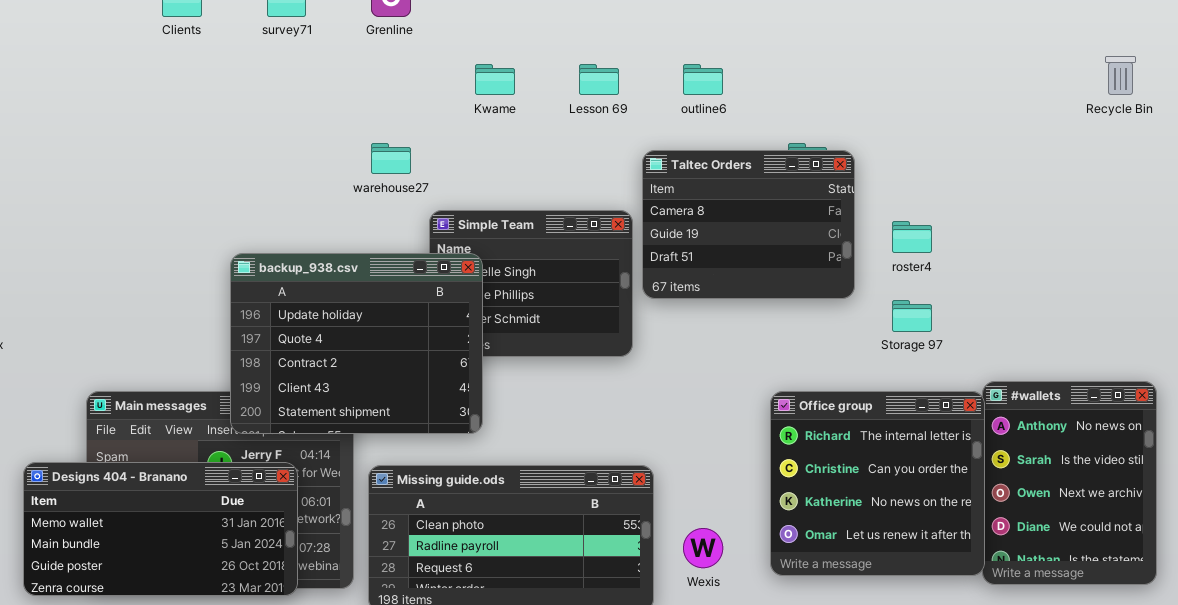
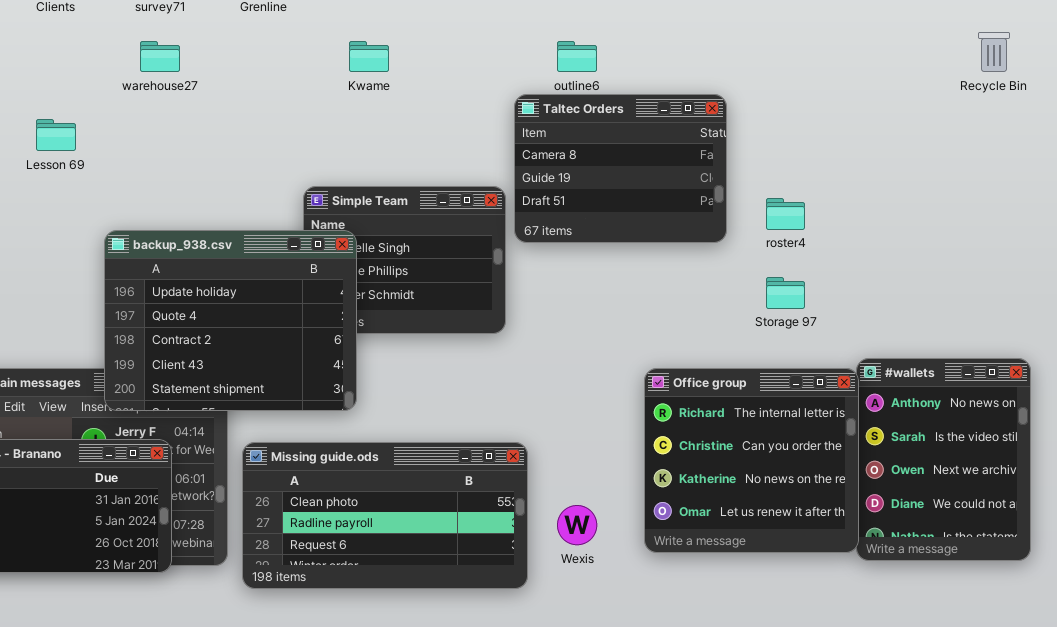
Lesson 69: [579,64,619,95] -> [36,119,76,151], moved
warehouse27: [371,143,411,174] -> [140,41,180,72], moved
Taltec Orders: [642,150,855,299] -> [514,94,727,243], moved

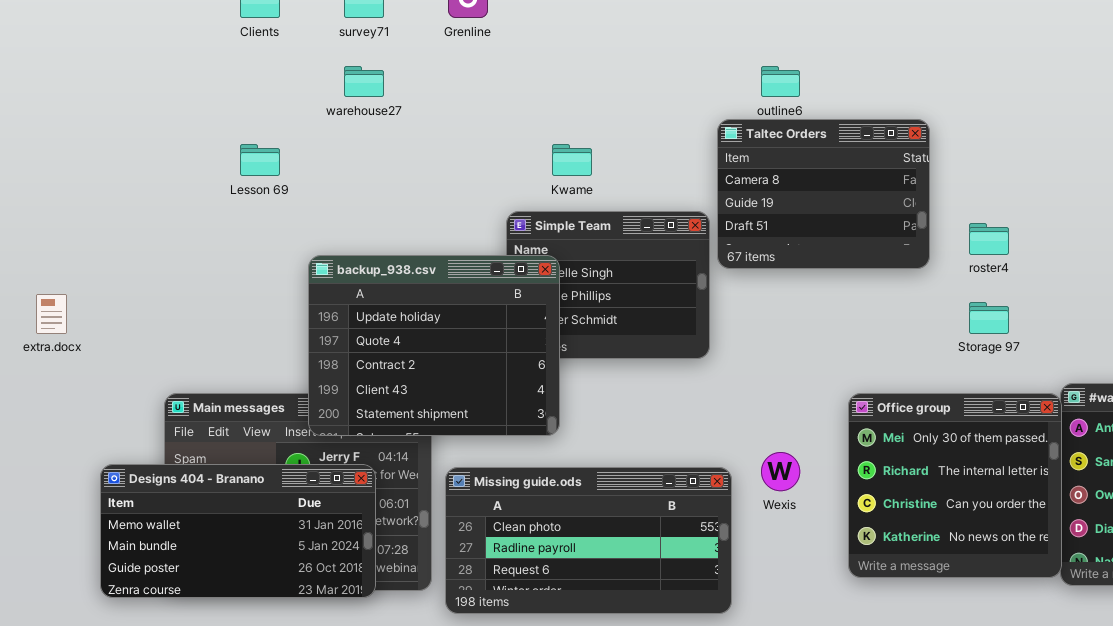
Kwame: [349,41,389,72] -> [552,144,592,176], moved
Office group: [644,368,859,553] -> [848,393,1062,578], scrolled up 1 row
Wexis: [557,505,597,545] -> [761,452,800,491], moved

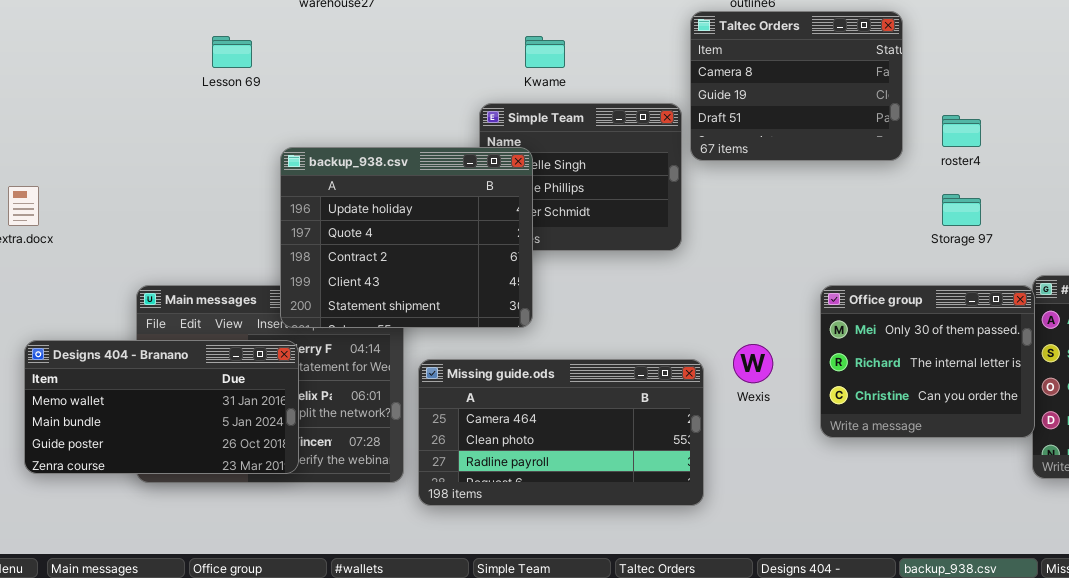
Office group: [848,393,1062,578] -> [820,285,1035,438], resized
Designs 404 - Branano: [100,464,376,598] -> [24,340,299,474], moved
Missing guide.ods: [445,467,732,614] -> [418,359,704,506], scrolled up 1 row

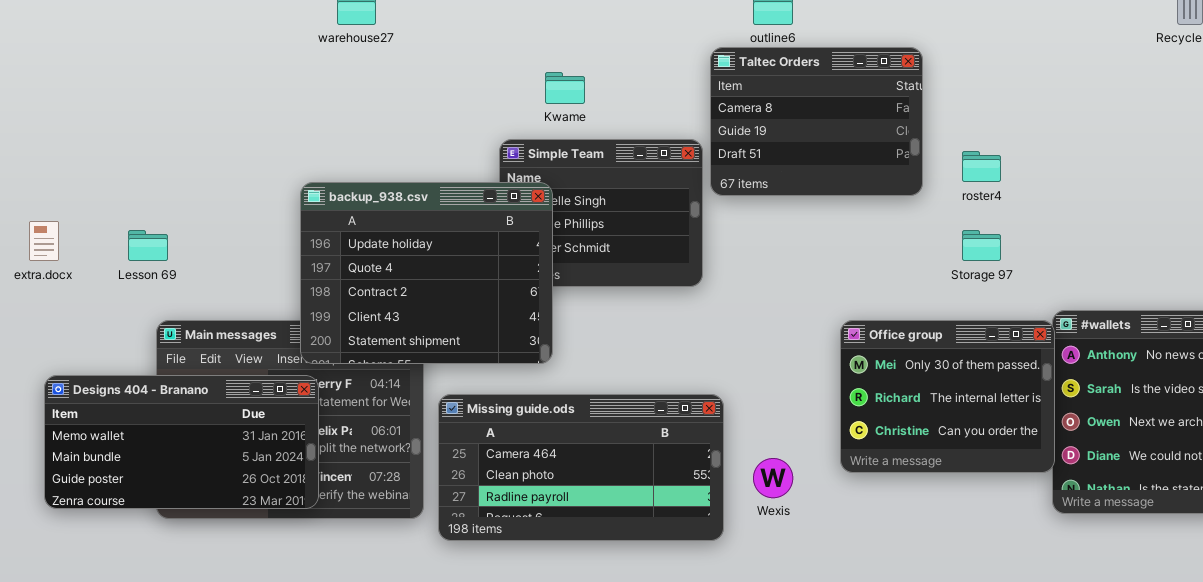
Lesson 69: [212,36,252,68] -> [128,230,168,261], moved
Wexis: [733,344,773,383] -> [753,458,793,498], moved

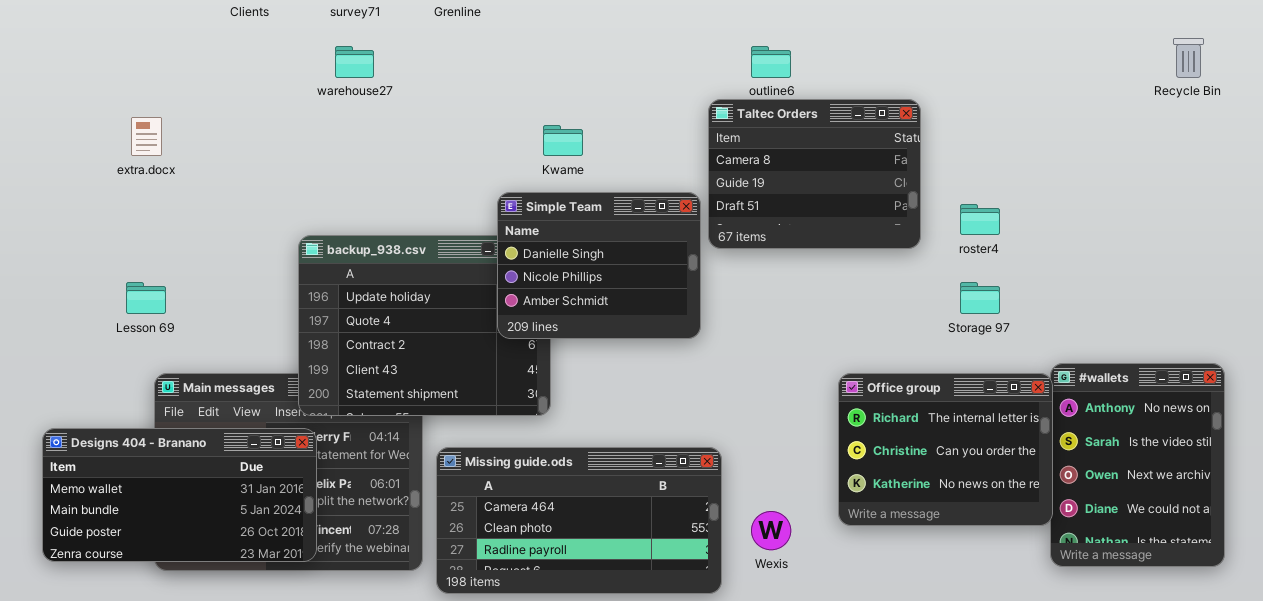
Simple Team: [499,139,703,287] -> [497,192,701,339], raised
extra.docx: [29,221,59,261] -> [131,117,162,156], moved
Office group: [840,320,1055,473] -> [838,373,1053,526], scrolled down 1 row

